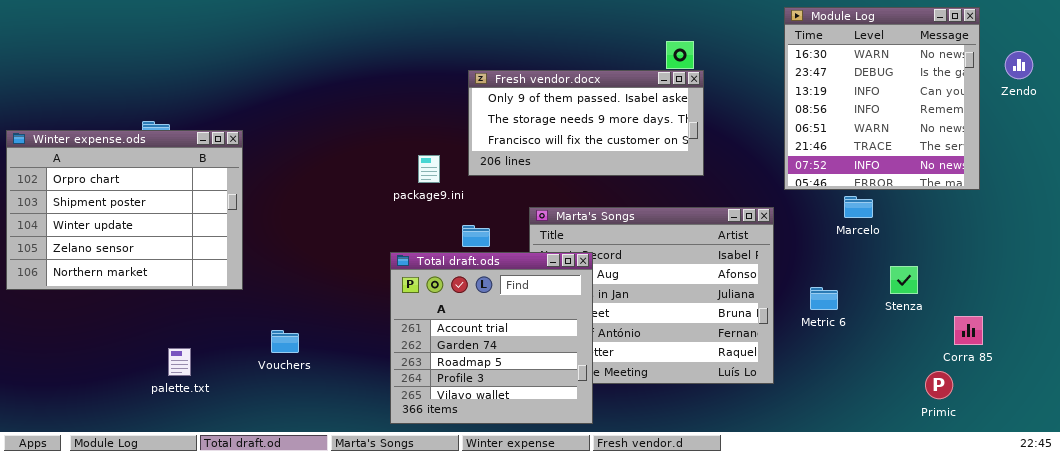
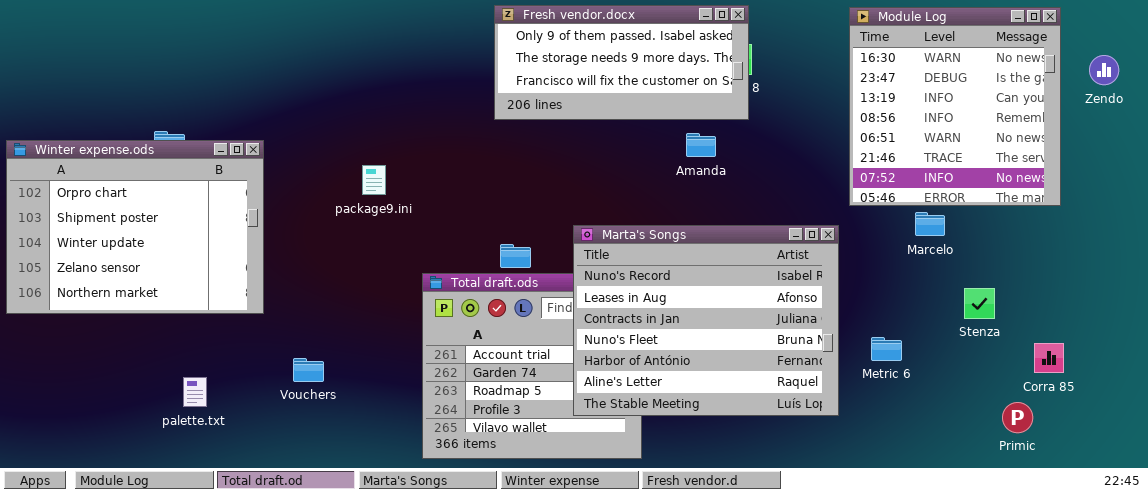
Fresh vendor.docx: [468,70,704,176] -> [494,5,749,120], moved
package9.ini: [418,155,440,183] -> [362,165,386,195], moved
Marta's Songs: [529,207,774,384] -> [573,225,839,416], raised
Metric 6: [810,287,838,310] -> [871,337,902,361], moved

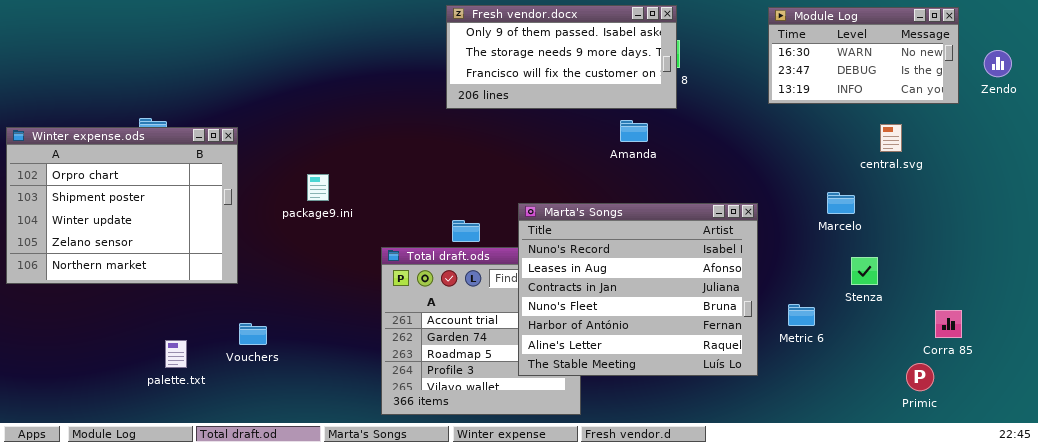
Module Log: [849,7,1061,206] -> [768,7,959,104], resized
package9.ini: [362,165,386,195] -> [307,174,329,201], moved
Stenza: [964,288,995,319] -> [851,257,878,285], moved
Vouchers: [293,358,324,382] -> [239,323,267,345], moved

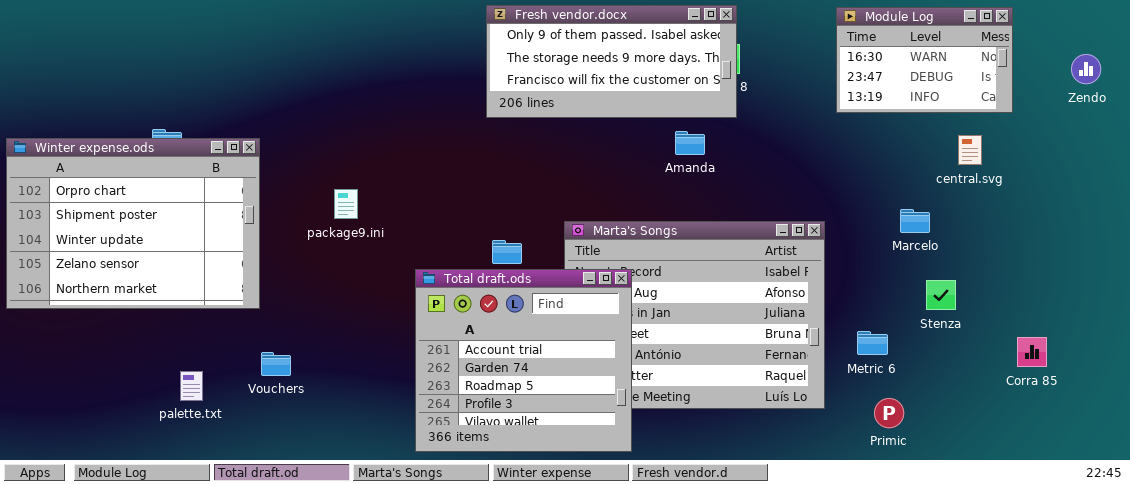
Module Log: [768,7,959,104] -> [836,7,1013,113], resized
Total draft.ods: [381,247,581,415] -> [415,269,632,452], raised
Primic: [906,363,934,391] -> [874,398,904,428], moved

